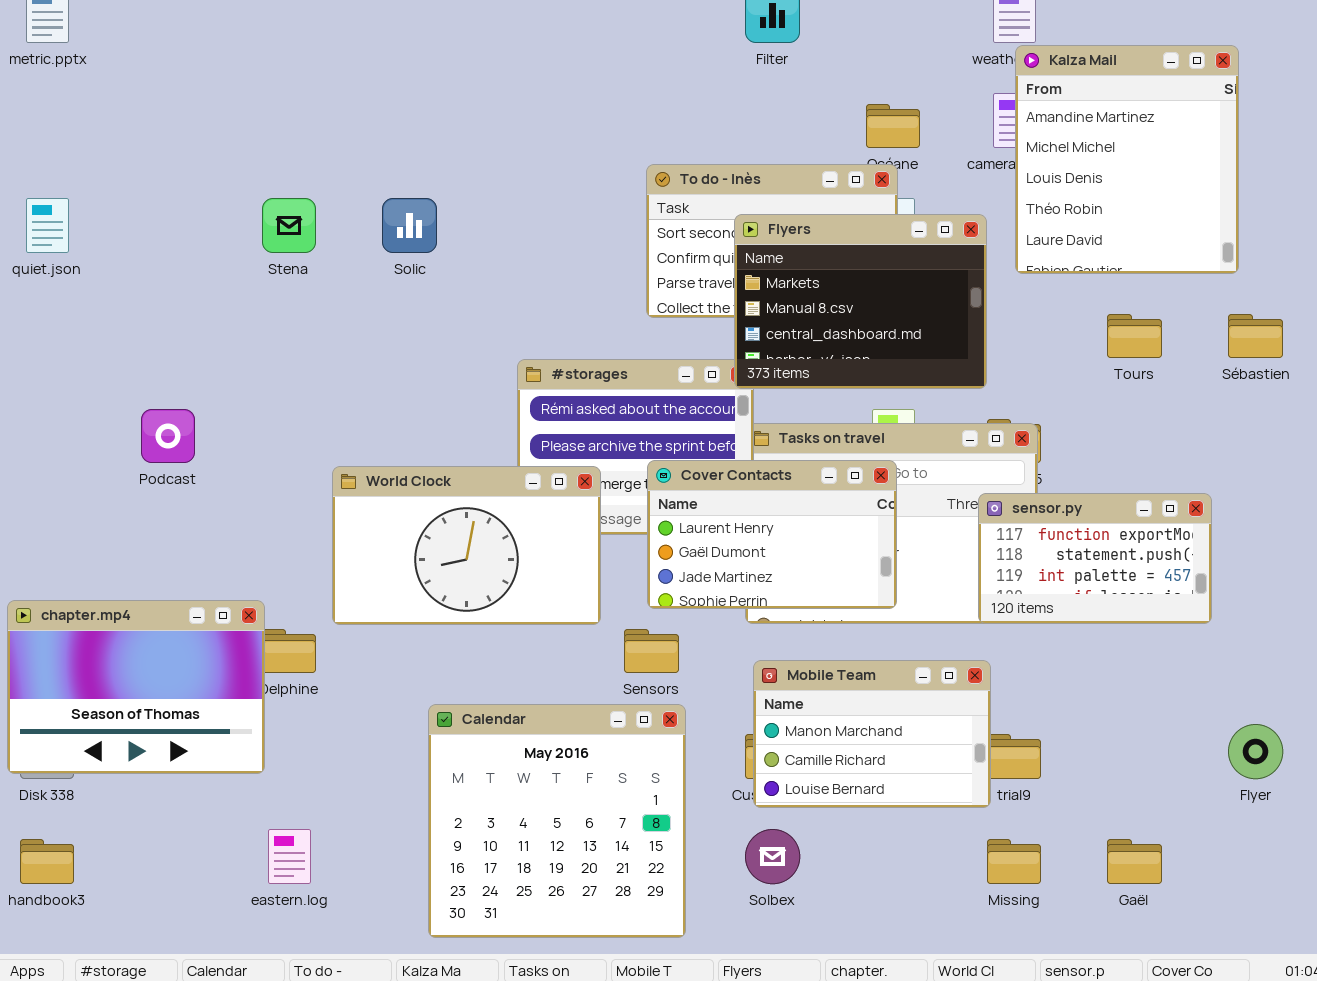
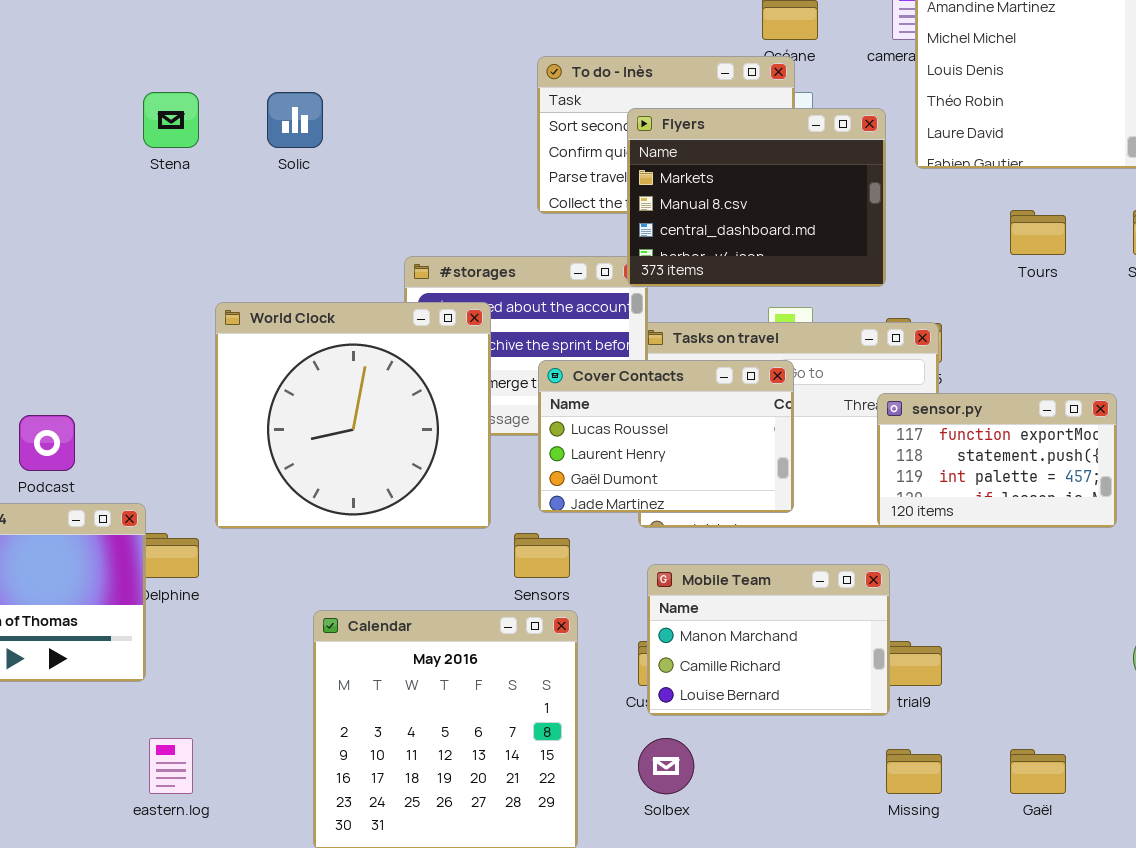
Podcast: [141,409,195,463] -> [19,415,75,471], moved
Cover Contacts: [647,460,897,609] -> [538,360,794,513], scrolled up 1 row
World Clock: [332,466,601,625] -> [215,302,491,529], resized

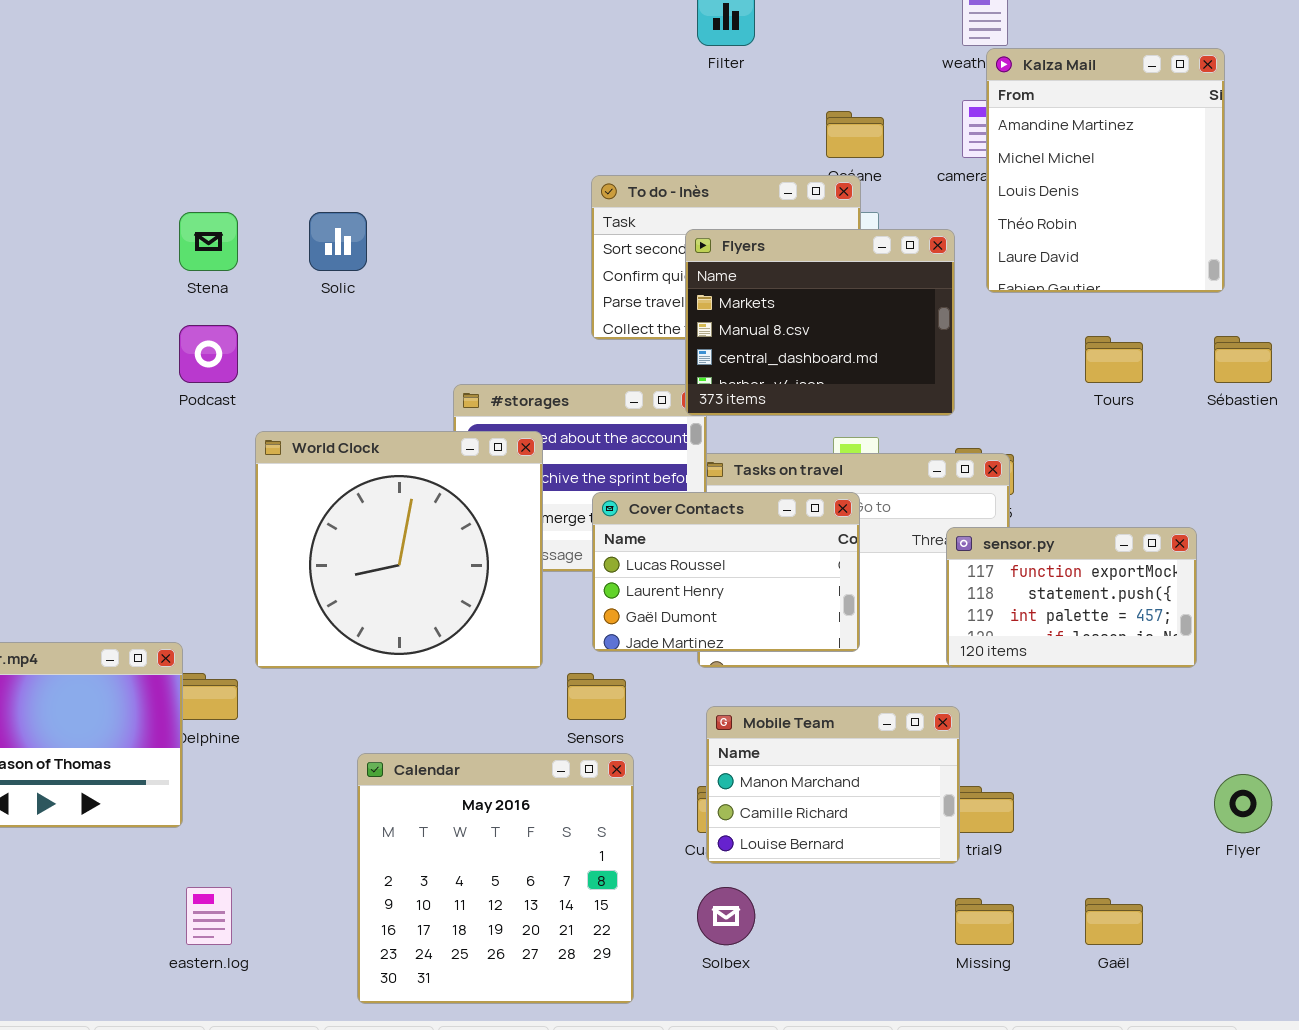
Podcast: [19,415,75,471] -> [179,325,238,383], moved

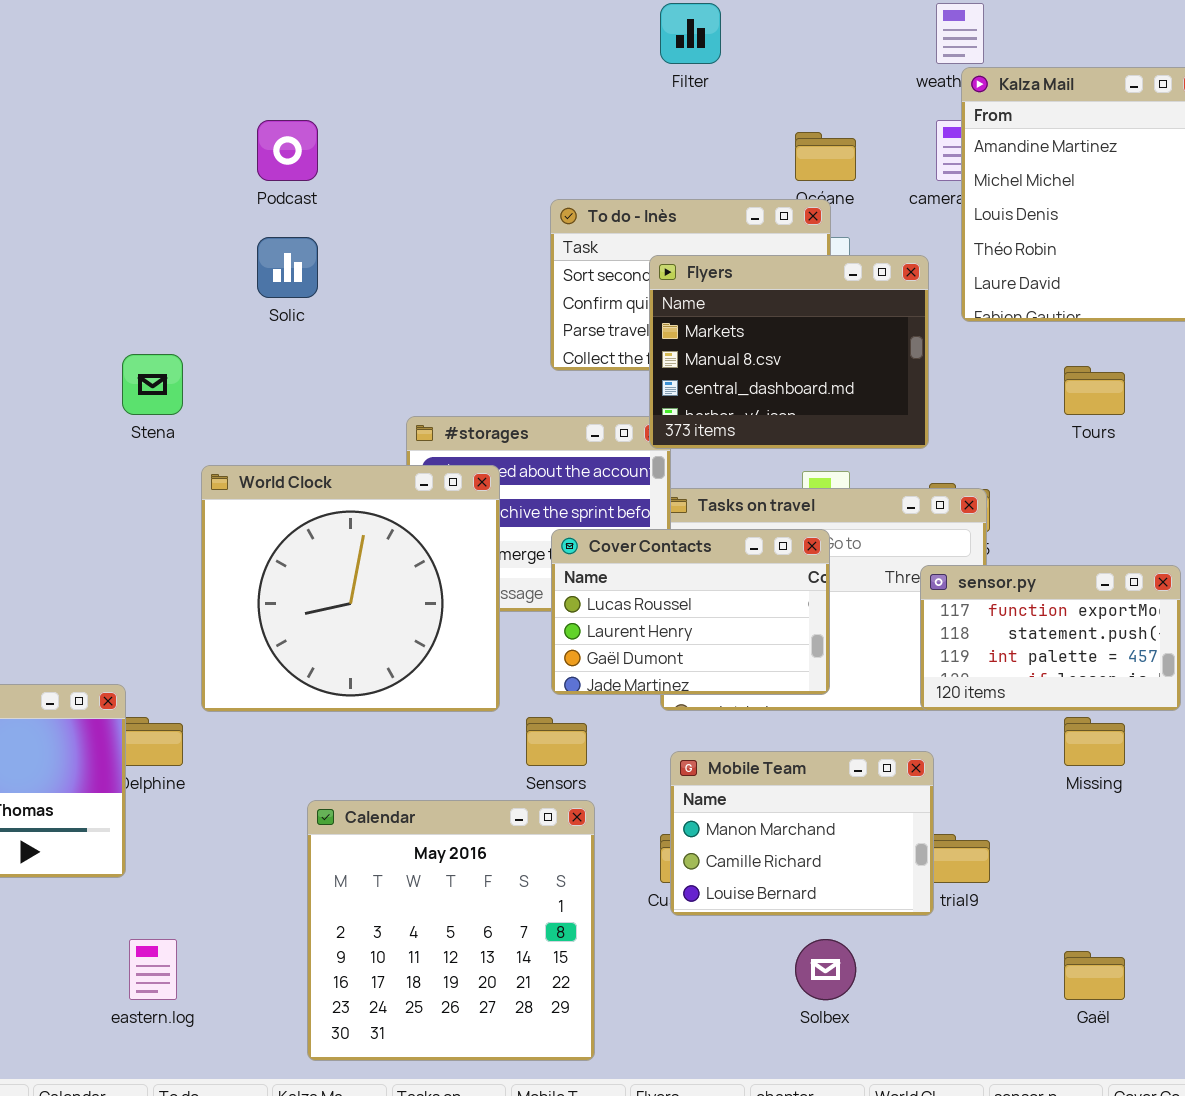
Stena: [179,212,238,271] -> [122,354,183,415], moved
Podcast: [179,325,238,383] -> [257,120,318,181], moved
Solbex: [697,887,755,945] -> [795,939,856,1000], moved
Missing: [955,898,1014,945] -> [1064,717,1125,766], moved

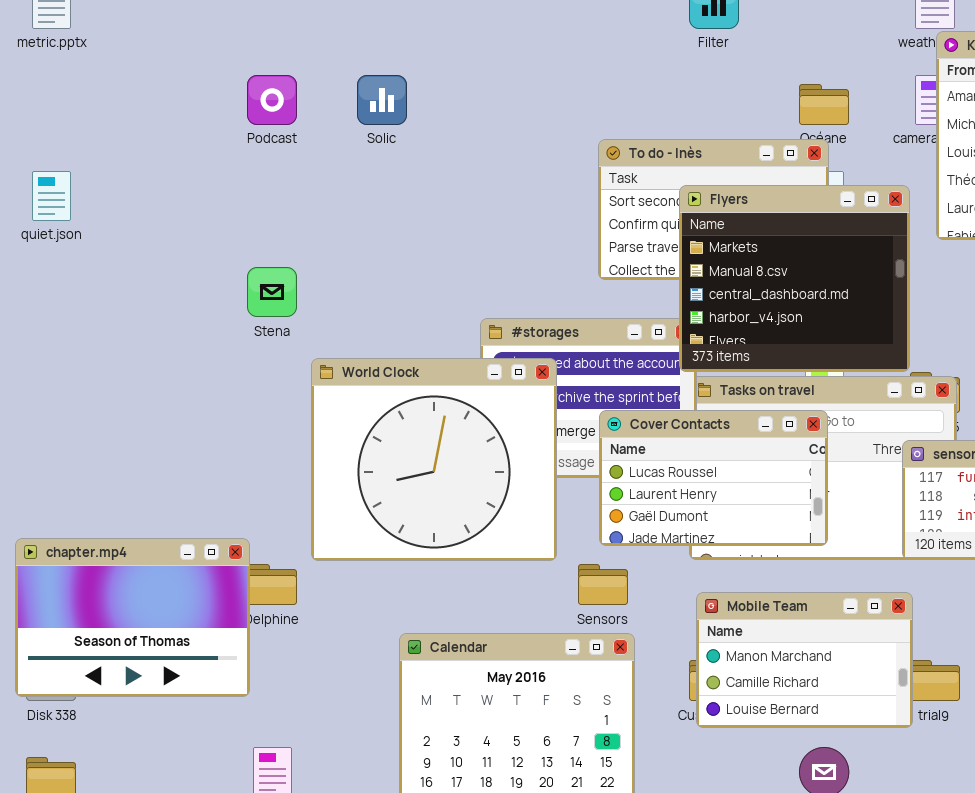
Podcast: [257,120,318,181] -> [247,75,297,125], moved
Solic: [257,237,318,298] -> [357,75,407,125], moved
Flyers: [649,255,929,449] -> [679,185,910,372], resized

